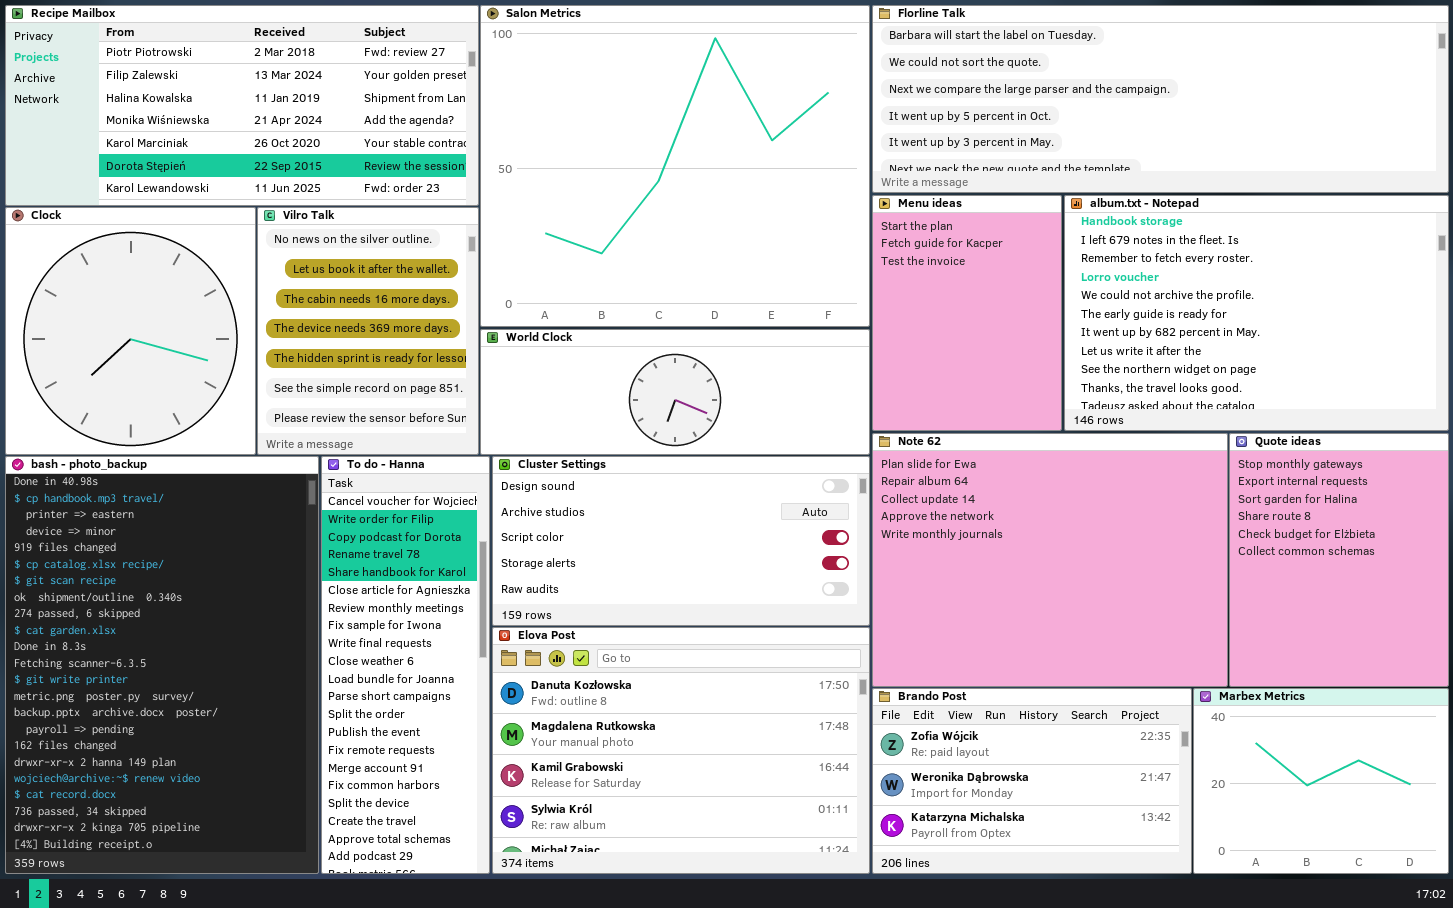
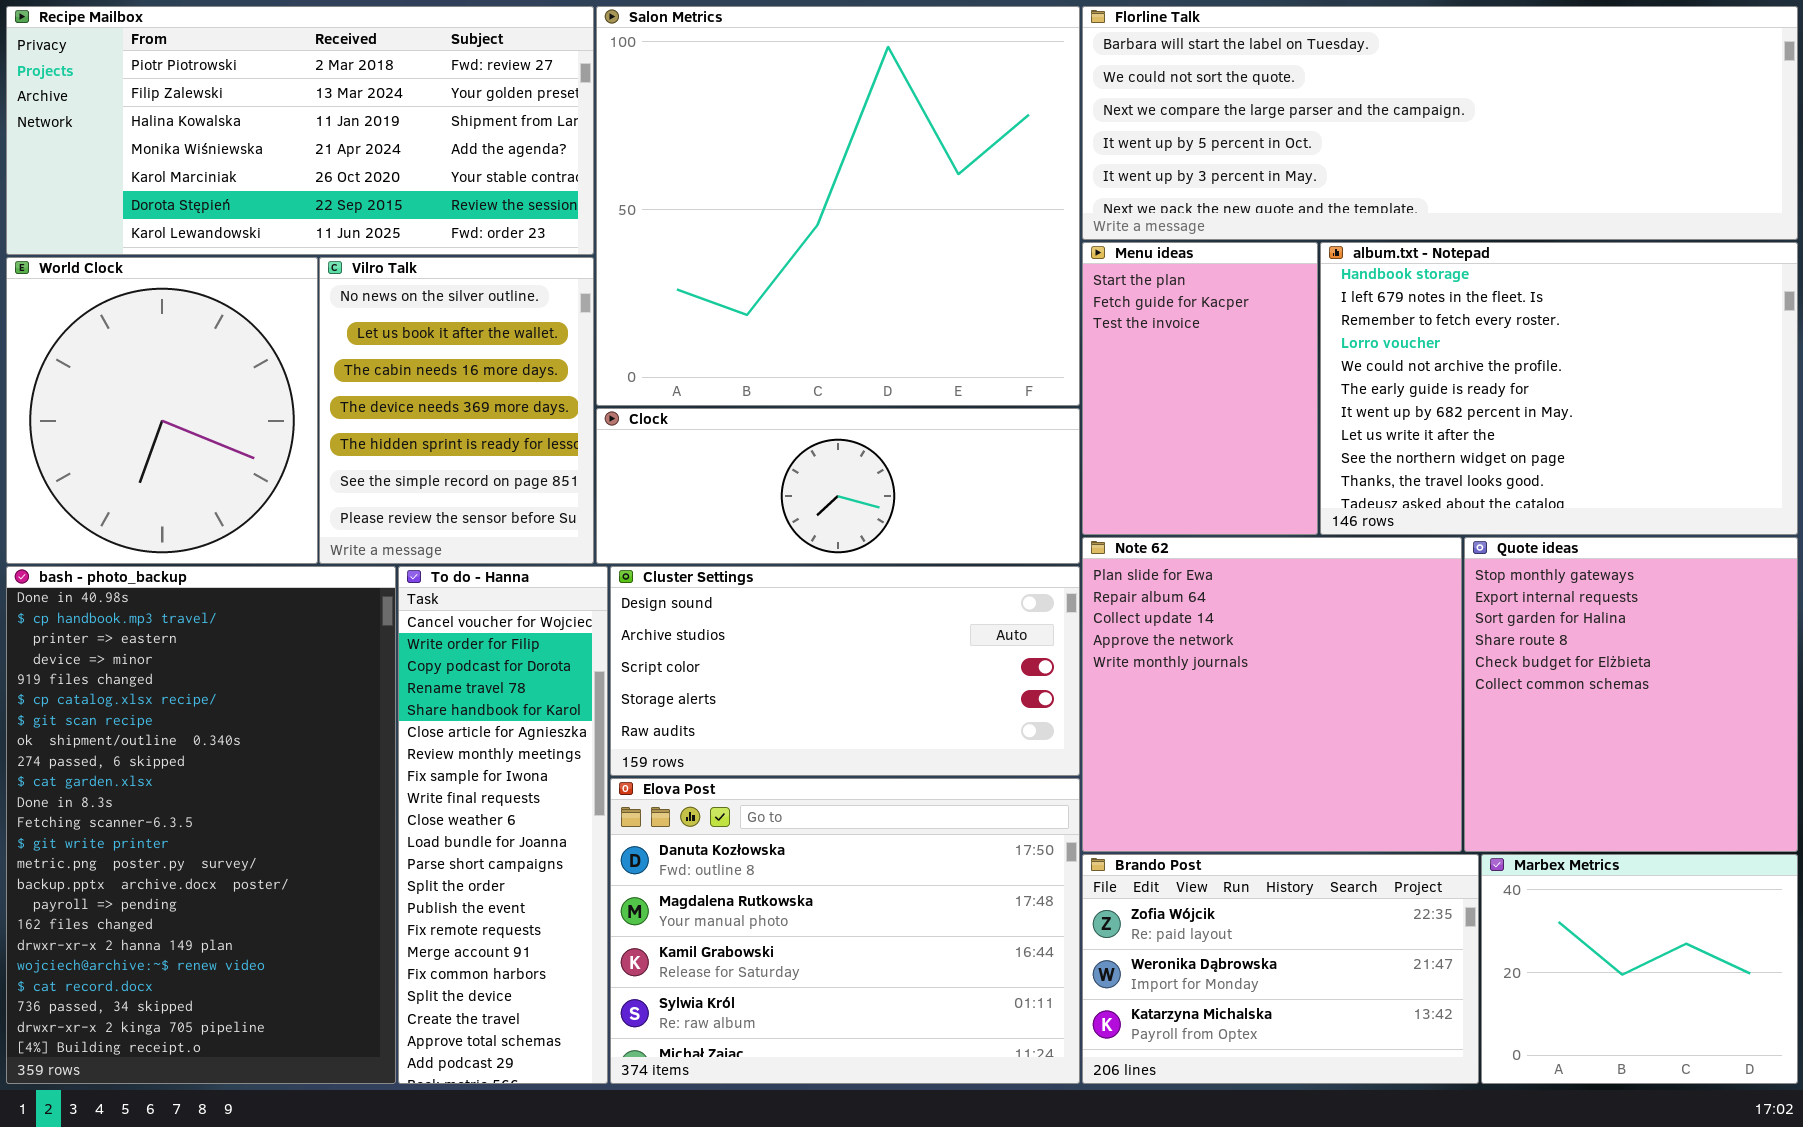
Clock: [5,207,256,455] -> [596,408,1080,564], moved, resized
World Clock: [480,329,870,455] -> [6,257,318,564], moved, resized
Note 62: [872,433,1228,687] -> [1082,537,1462,852], resized
Quote ideas: [1229,433,1449,687] -> [1464,537,1798,852], resized

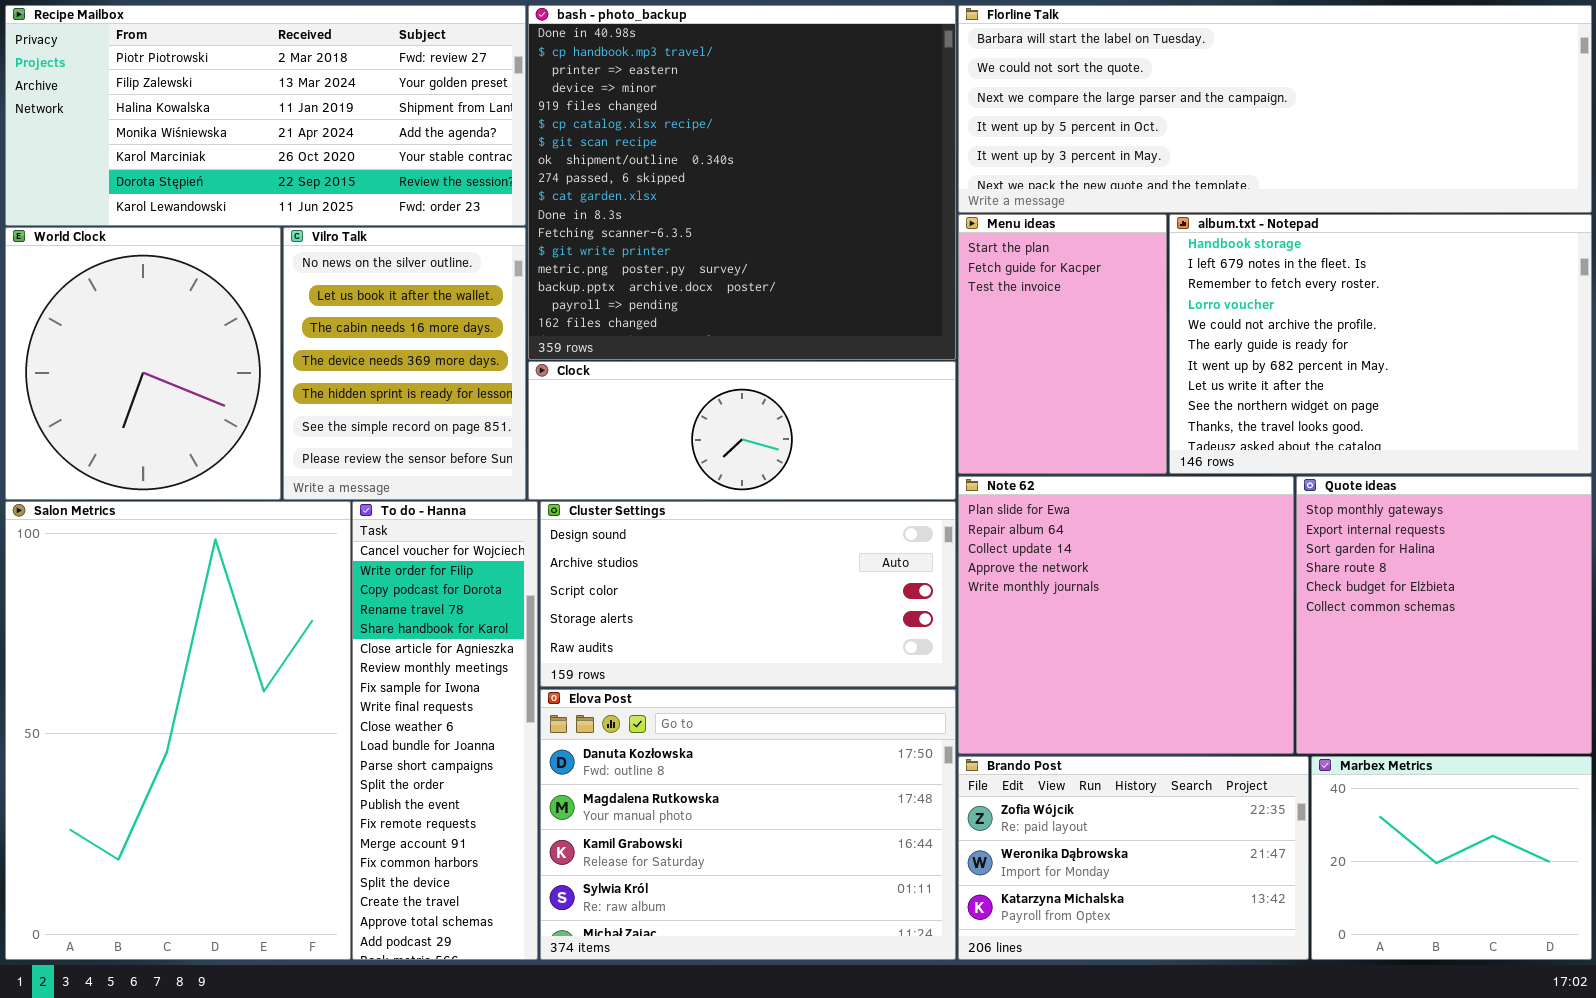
Salon Metrics: [596,6,1080,406] -> [5,501,351,960], moved, resized
bash - photo_backup: [6,566,396,1084] -> [528,5,956,360], moved, resized

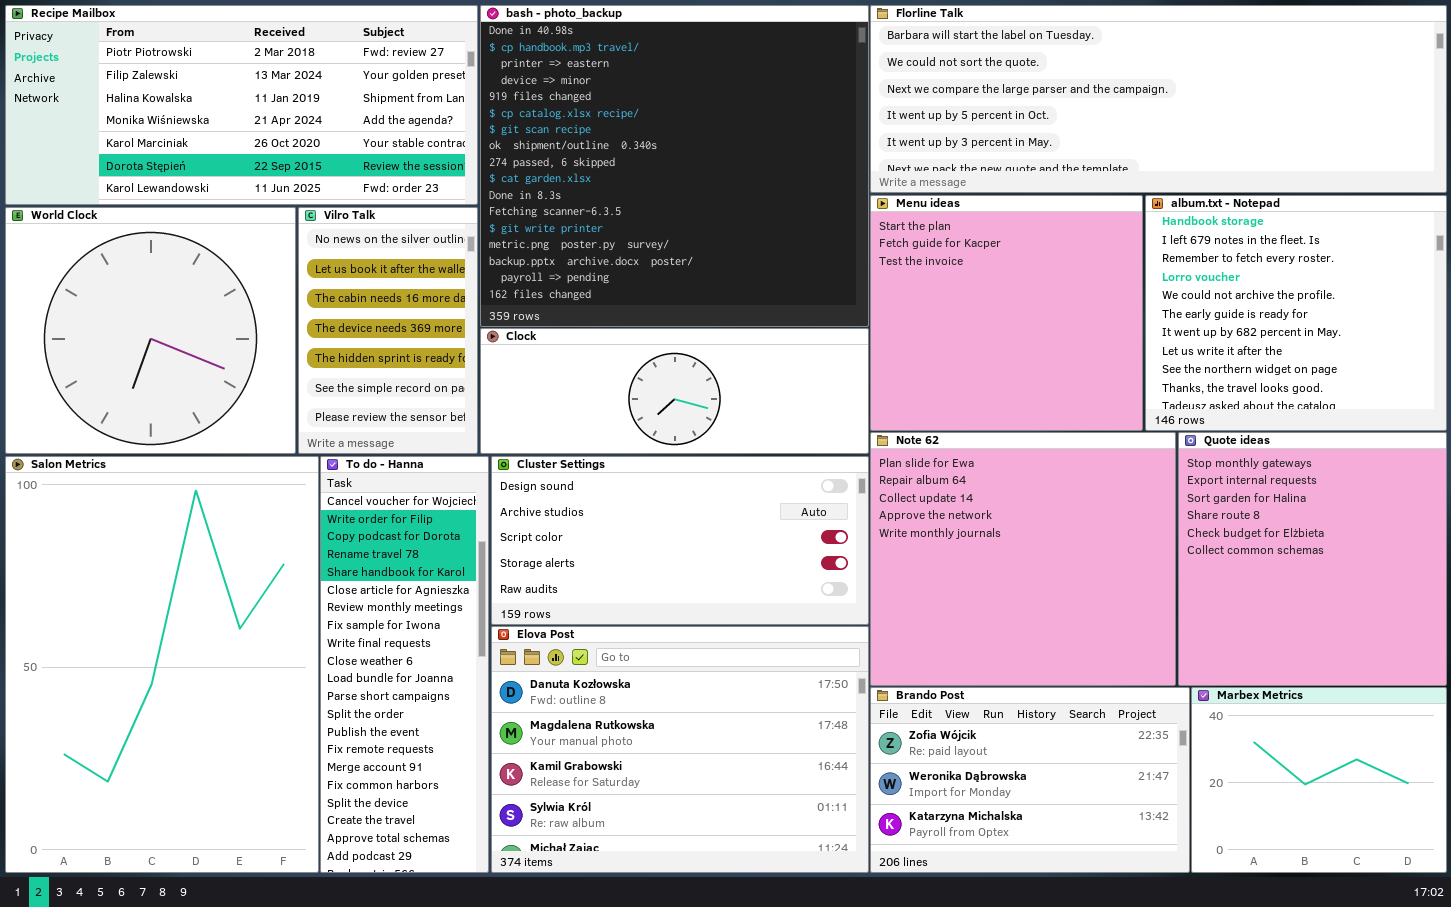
Menu ideas: [958,214,1167,474] -> [870,195,1143,431], resized
album.txt - Notepad: [1169,214,1592,474] -> [1145,195,1447,431], resized
World Clock: [5,227,281,500] -> [5,207,296,454], resized
Vilro Talk: [283,227,526,500] -> [298,207,478,454], resized

